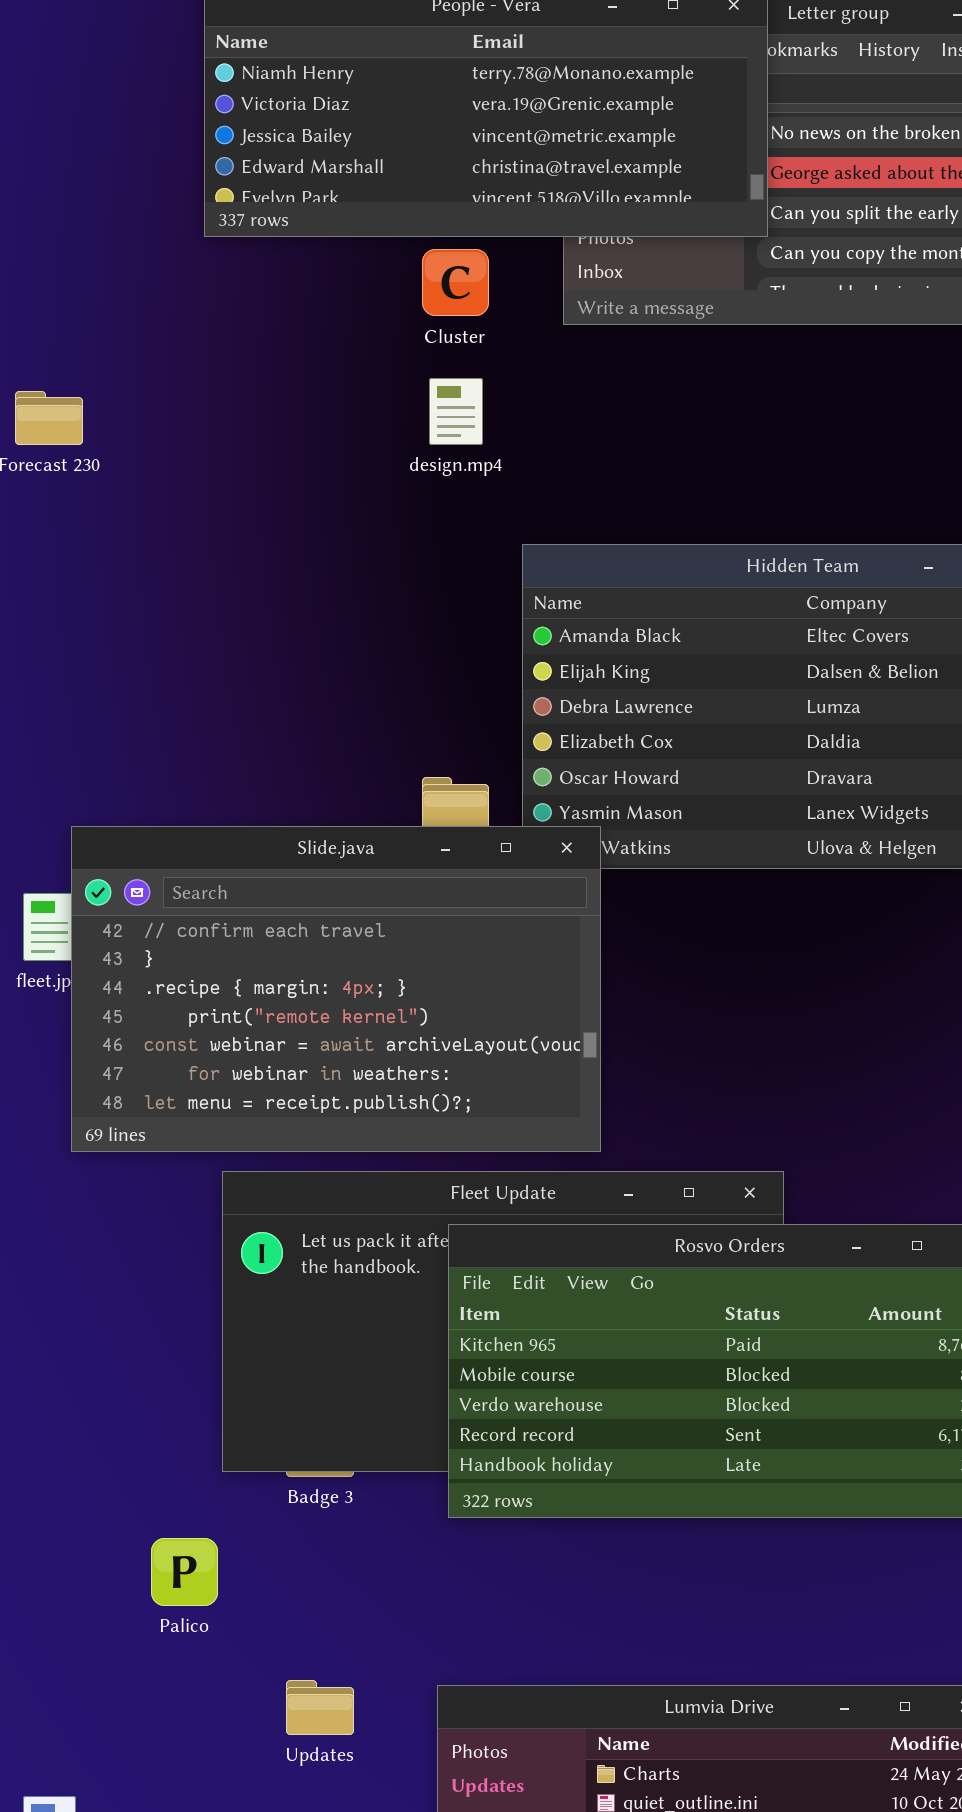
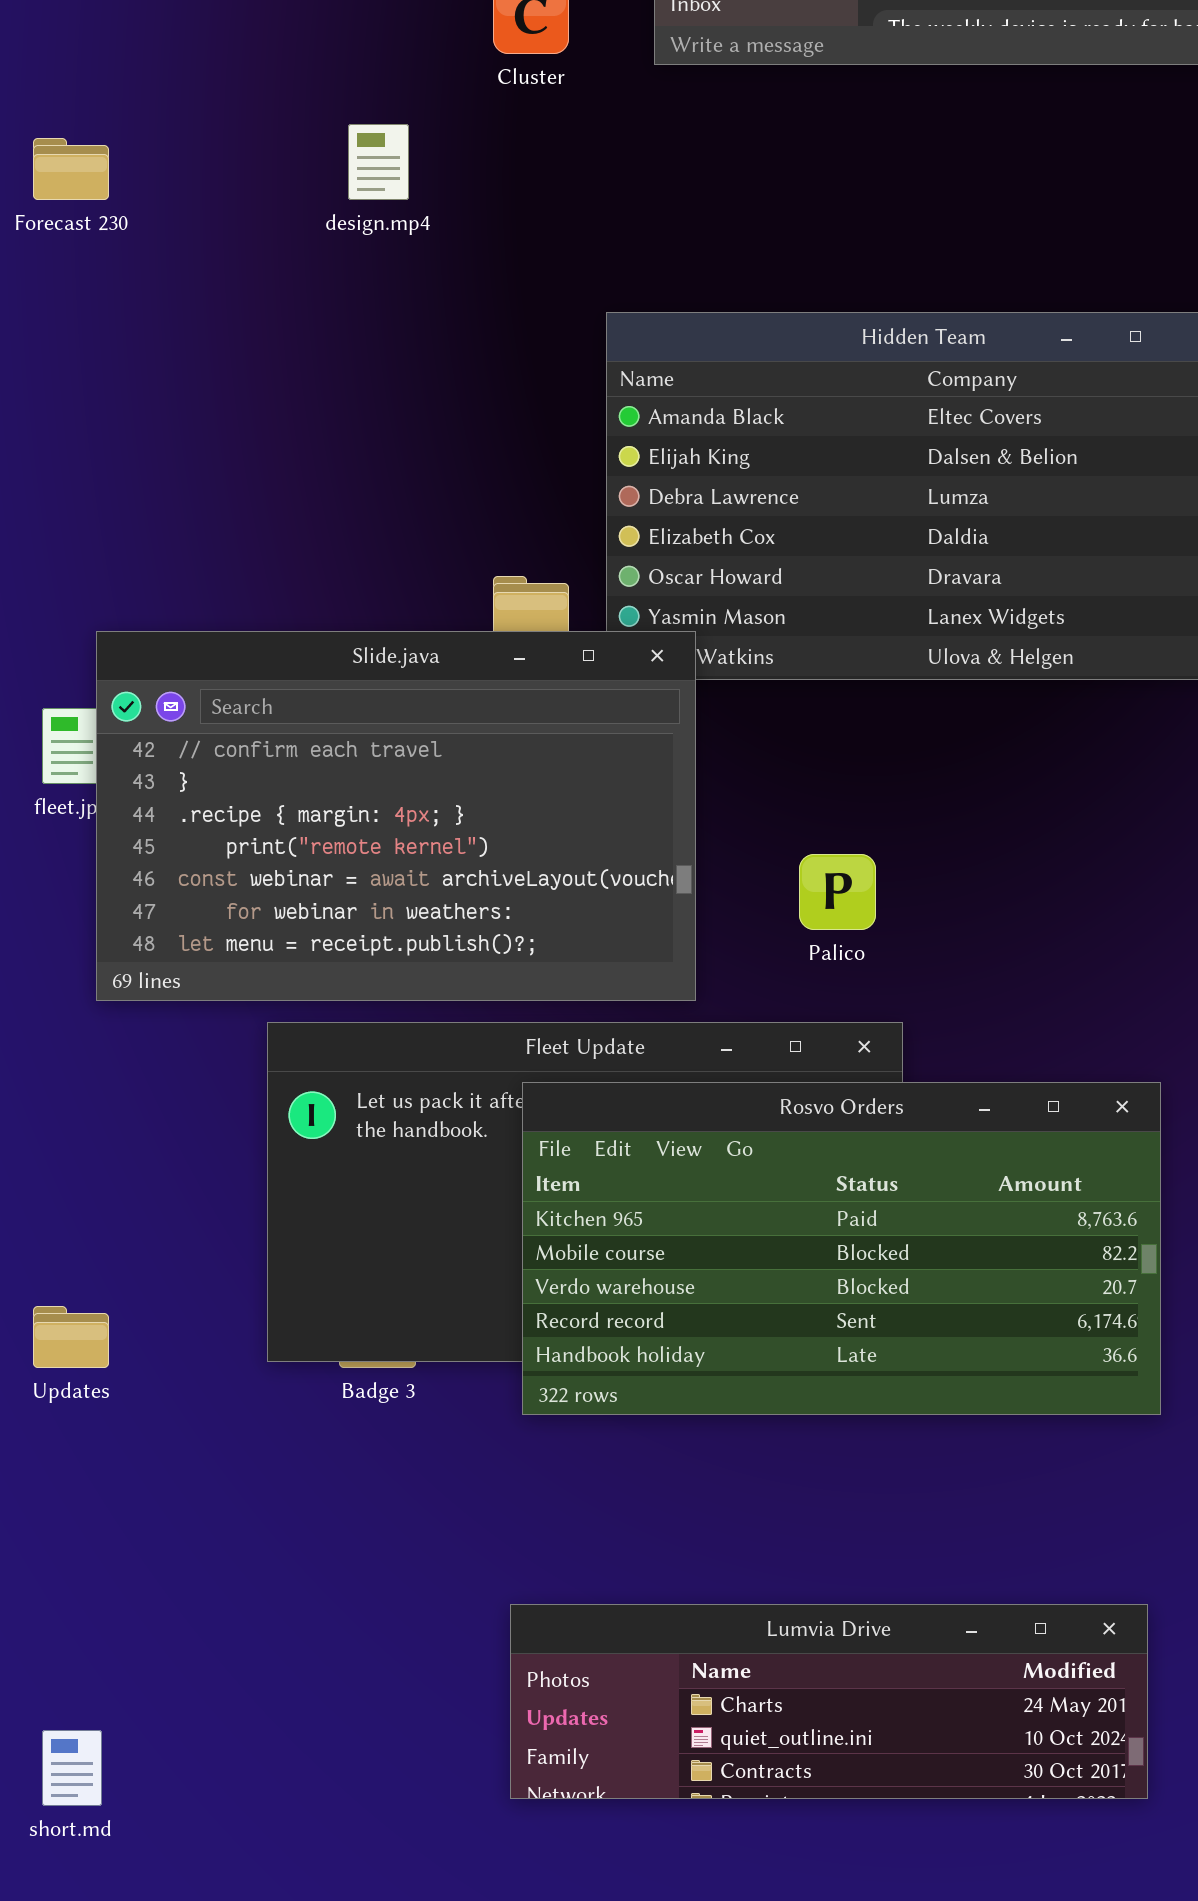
design.mp4: [429,378,483,445] -> [348,124,409,200], moved
Palico: [151,1538,218,1606] -> [799,854,876,930], moved
Updates: [286,1680,354,1735] -> [33,1306,109,1368], moved

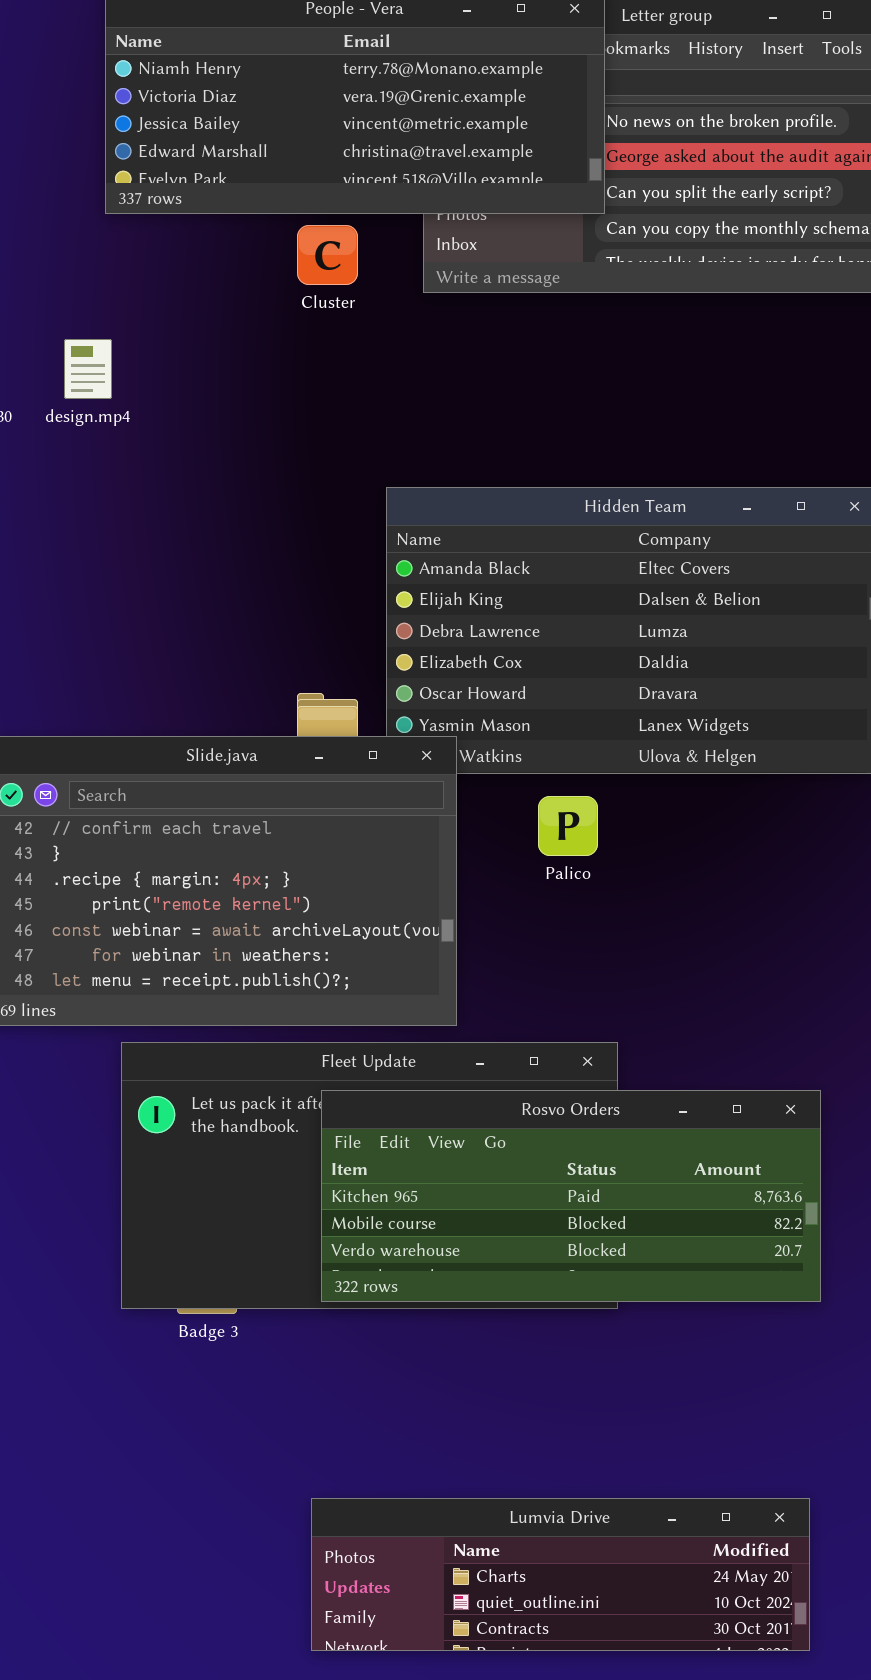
design.mp4: [348,124,409,200] -> [64,339,112,399], moved
Palico: [799,854,876,930] -> [538,796,598,856], moved
Rosvo Orders: [522,1082,1161,1415] -> [321,1090,821,1302], resized

